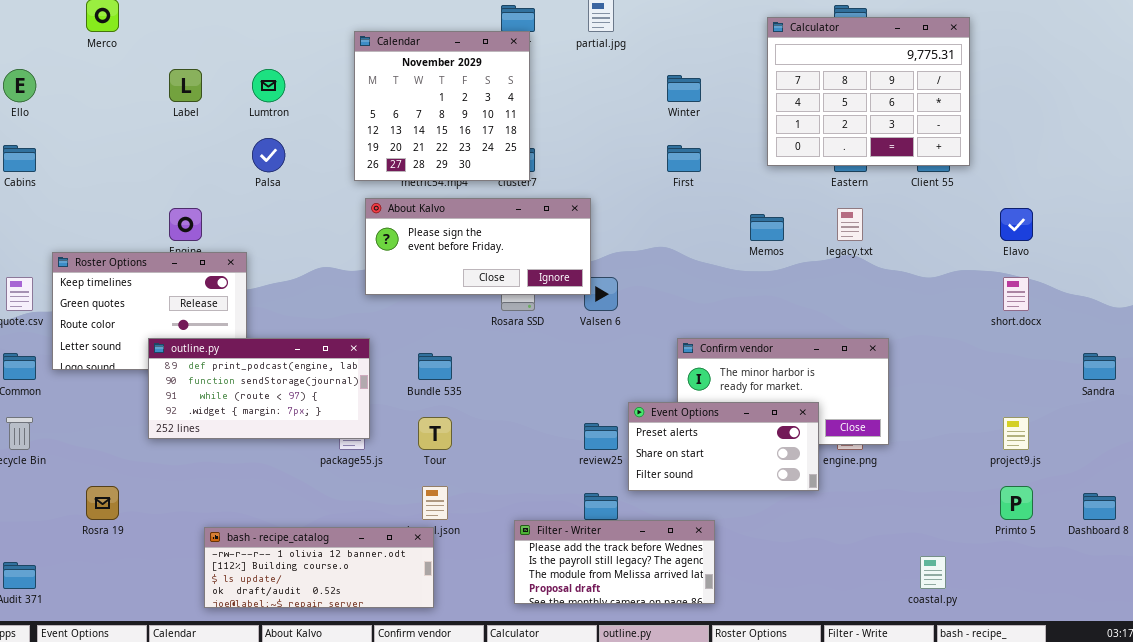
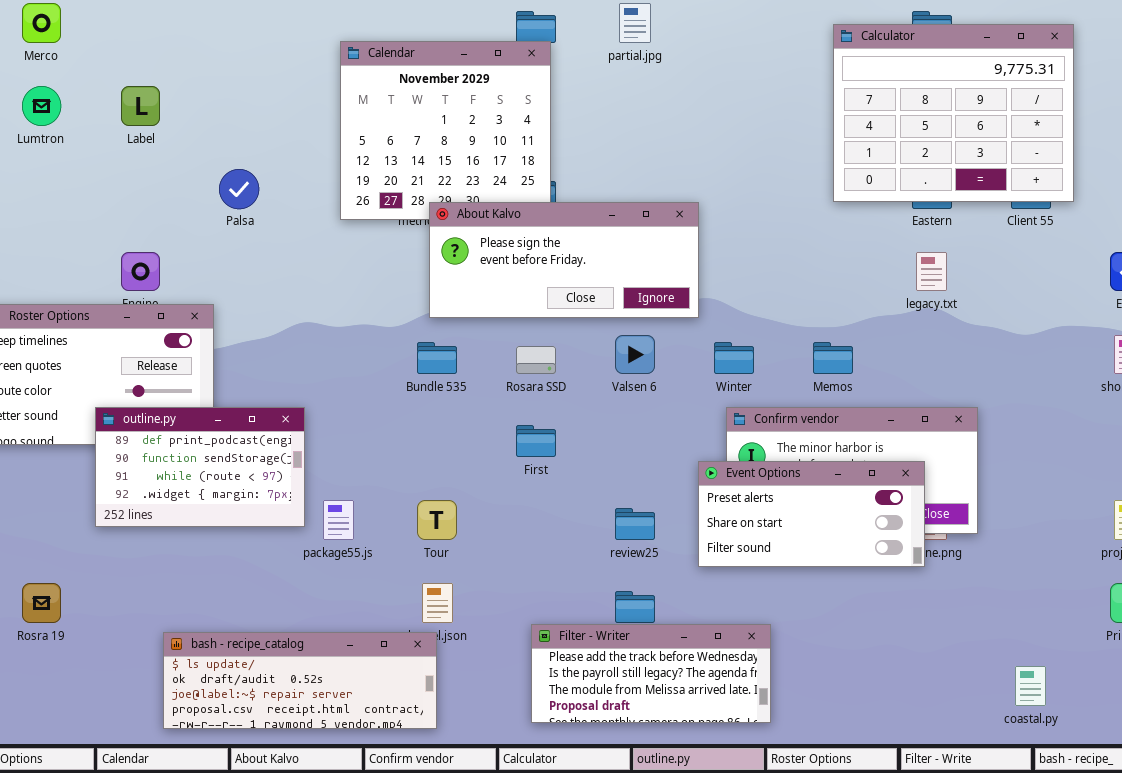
Lumtron: [252,69,285,102] -> [22,86,61,126], moved
Winter: [667,75,701,102] -> [714,342,754,374], moved
First: [667,145,701,172] -> [516,425,556,457], moved
About Kalvo: [365,198,591,295] -> [429,202,699,318], moved
Memos: [750,214,784,241] -> [813,342,853,374], moved
outline.py: [148,338,370,439] -> [95,407,305,527], resized
Bundle 535: [418,353,452,380] -> [417,342,457,374], moved
Event Options: [628,402,819,491] -> [698,461,925,567], moved
bash - recipe_catalog: [204,527,434,608] -> [163,632,437,729], scrolled down 2 rows

